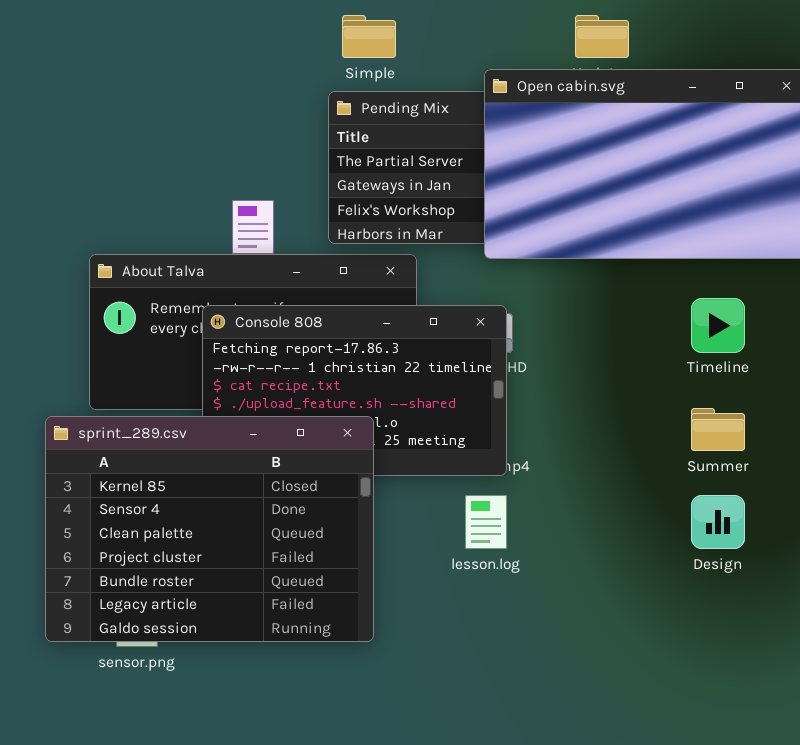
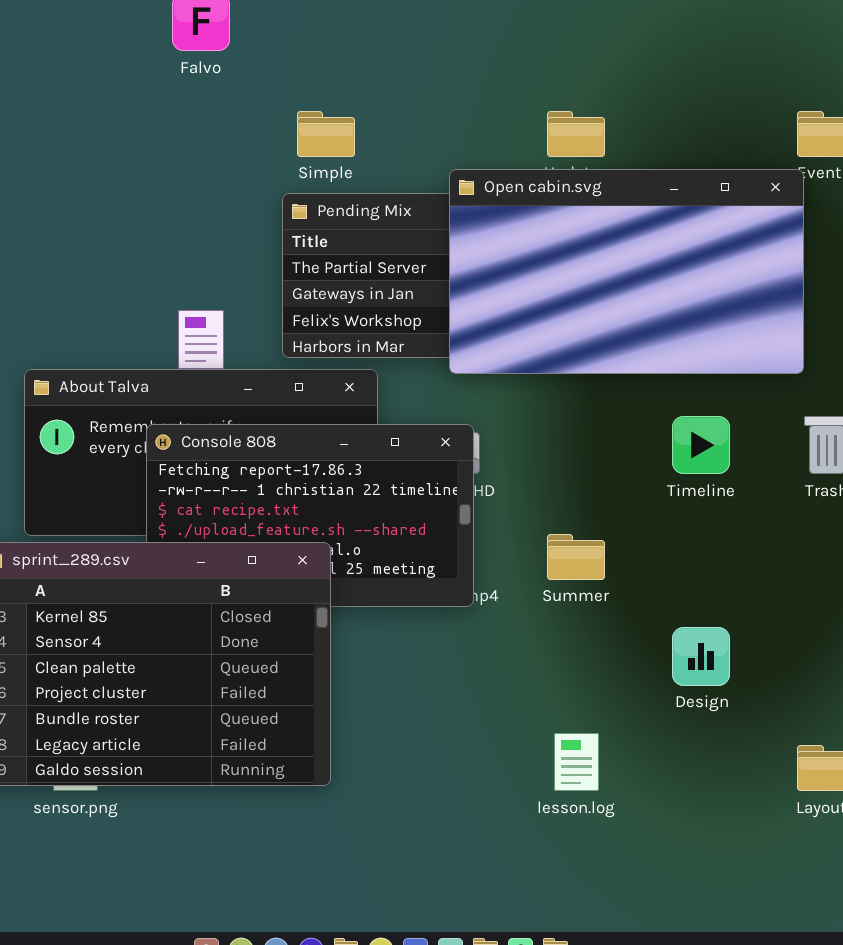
Summer: [691,408,745,451] -> [547,534,605,580], moved
lesson.log: [465,495,507,549] -> [554,733,599,791], moved

